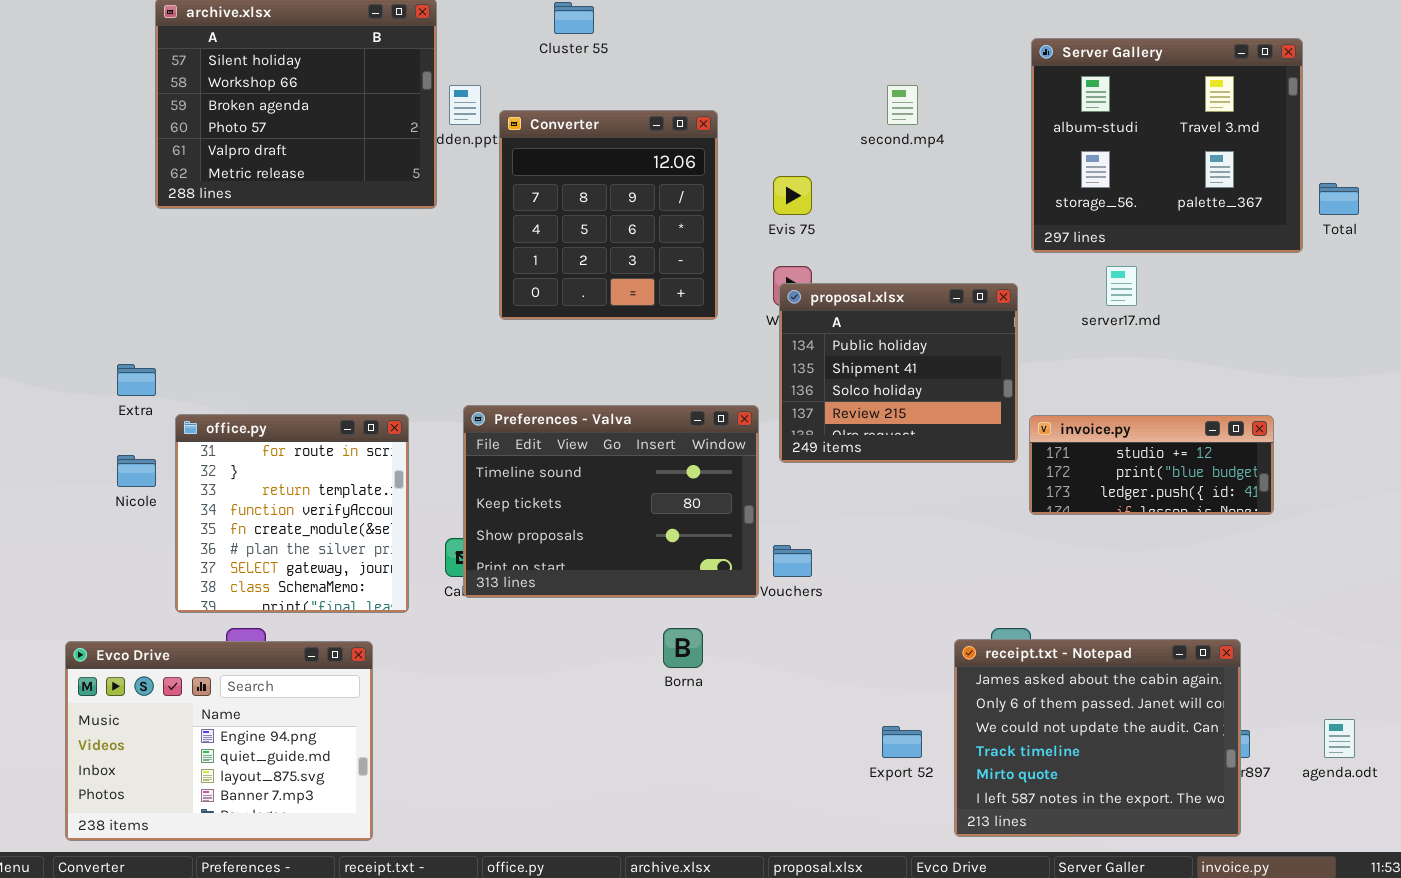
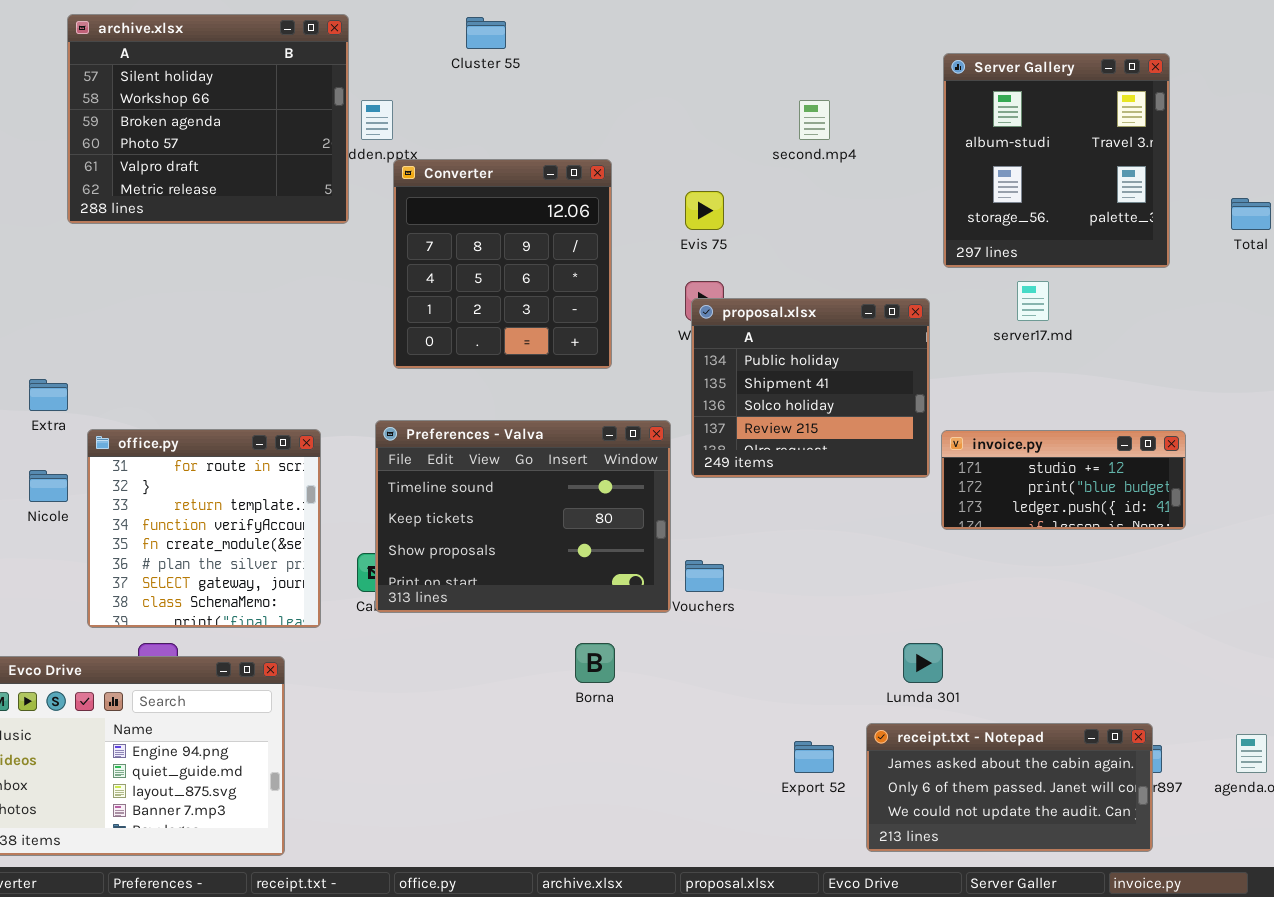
Server Gallery: [1031,38,1303,253] -> [943,53,1170,268], resized
Converter: [499,110,718,320] -> [393,159,612,369], moved
receipt.txt - Notepad: [954,639,1241,837] -> [866,723,1153,852], resized

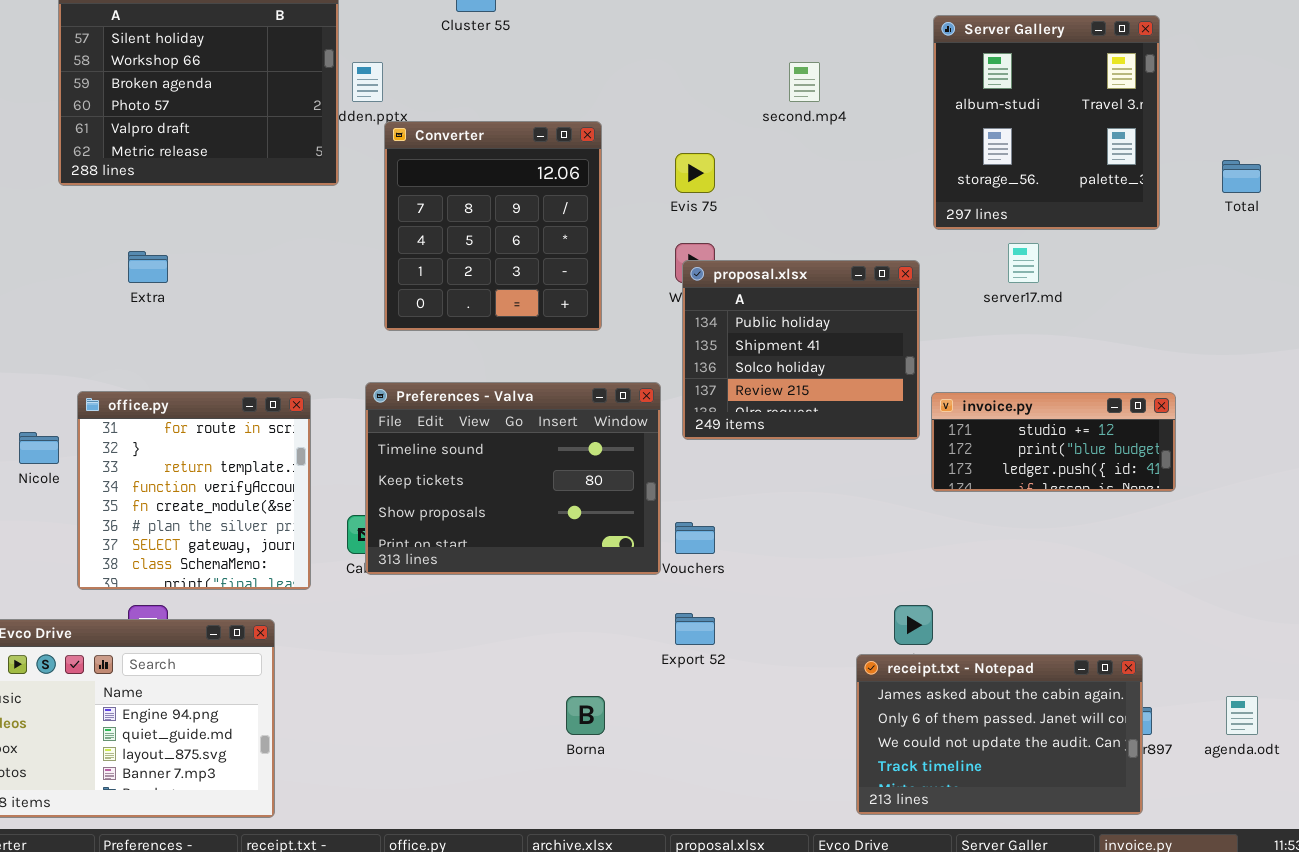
Extra: [29,379,68,411] -> [128,251,168,283], moved
Borna: [575,643,615,683] -> [566,696,605,735], moved
receipt.txt - Notepad: [866,723,1153,852] -> [856,654,1143,815], resized
Export 52: [794,741,834,773] -> [675,613,715,645], moved

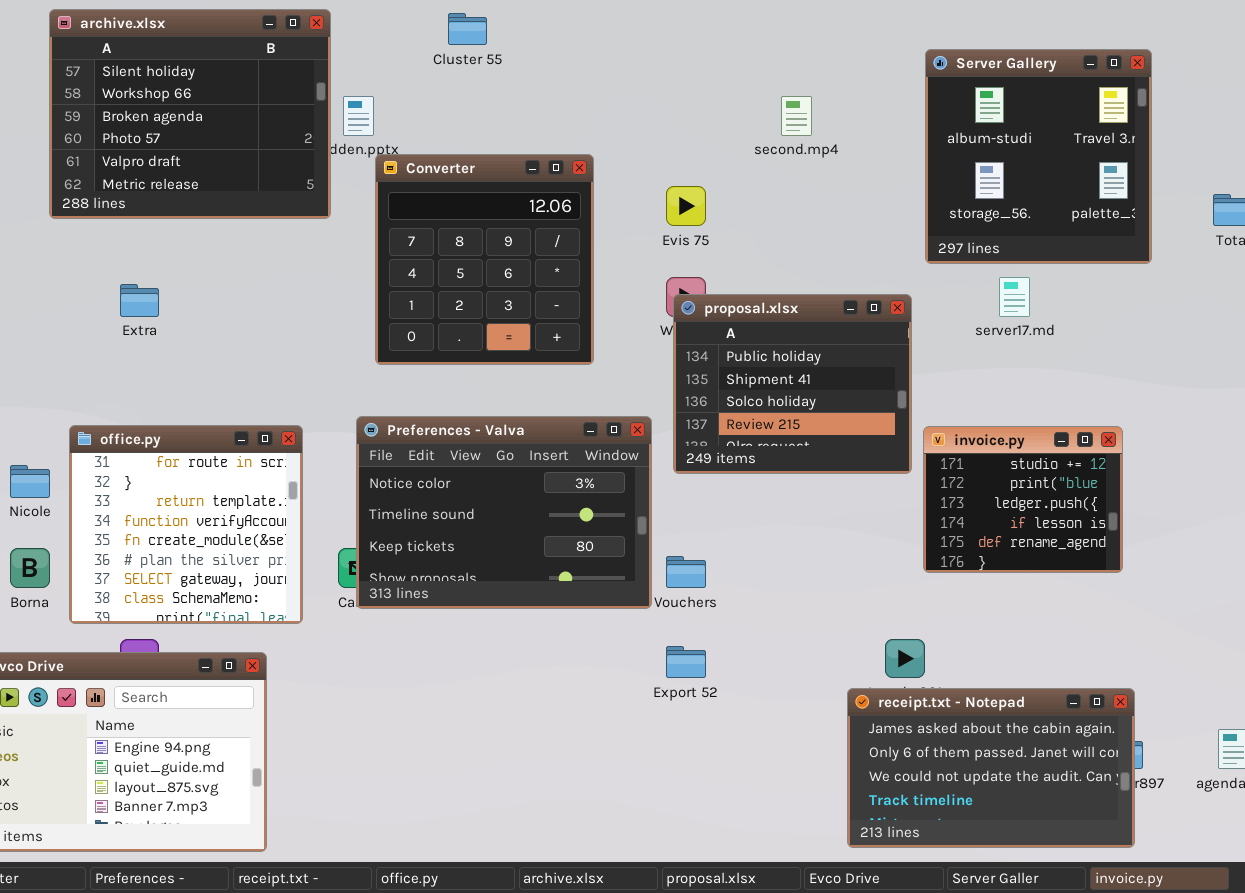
Preferences - Valva: [365,382,661,575] -> [356,416,652,609], scrolled up 1 row
invoice.py: [931,392,1176,492] -> [923,426,1123,573], resized
Borna: [566,696,605,735] -> [10,548,50,588], moved

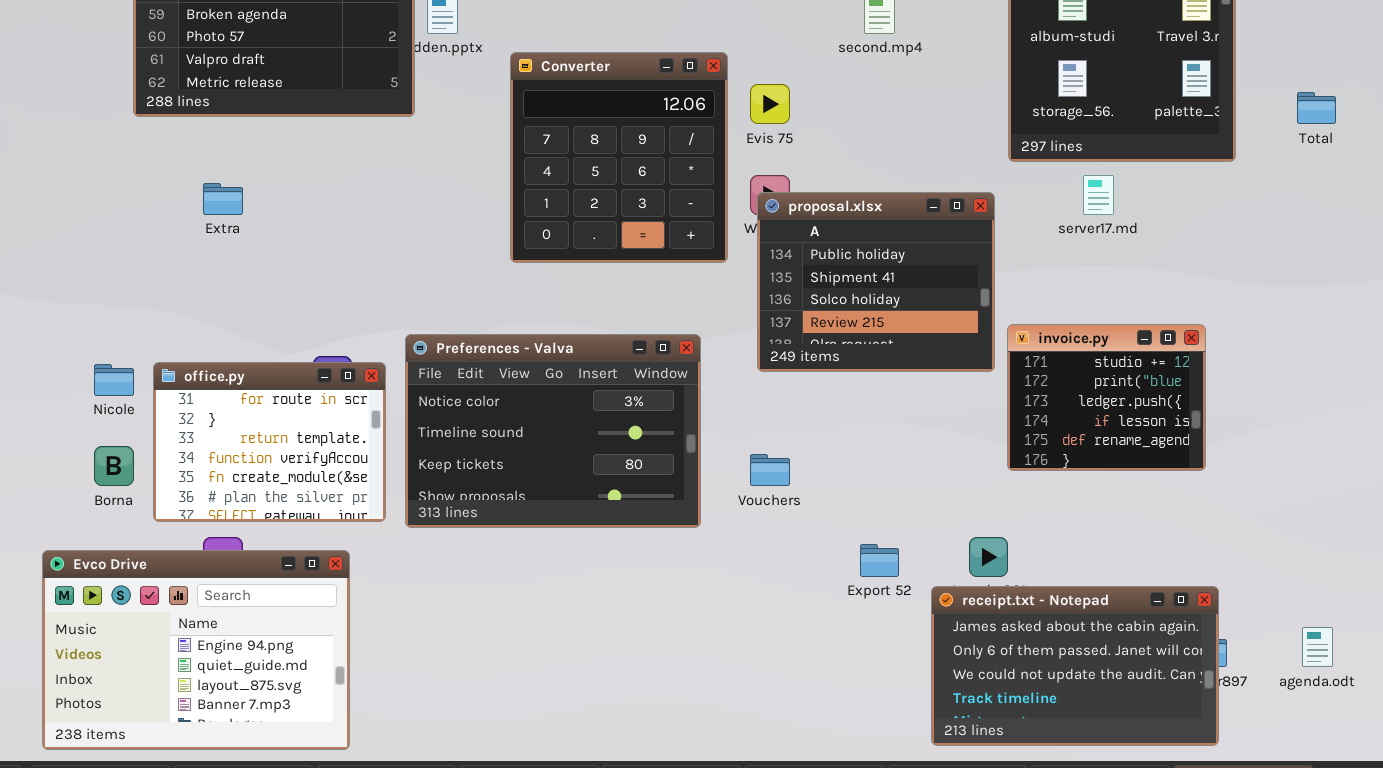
Converter: [375,154,594,365] -> [510,52,728,263], moved
Preferences - Valva: [356,416,652,609] -> [405,334,701,528], moved
office.py: [69,425,303,624] -> [153,362,386,522], resized
Export 52: [666,646,706,678] -> [860,544,899,577], moved

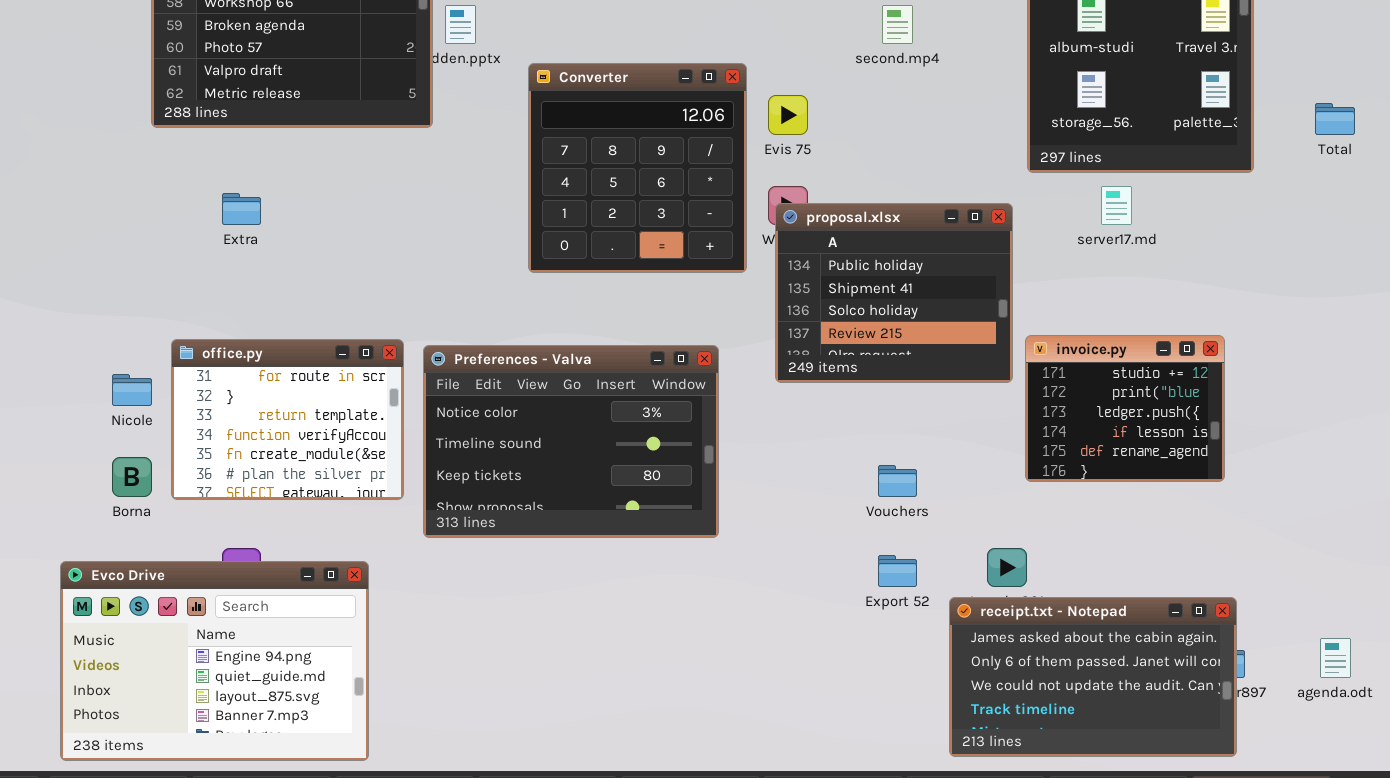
office.py: [153,362,386,522] -> [171,339,404,500], moved
Vouchers: [750,454,790,486] -> [878,465,917,497], moved

